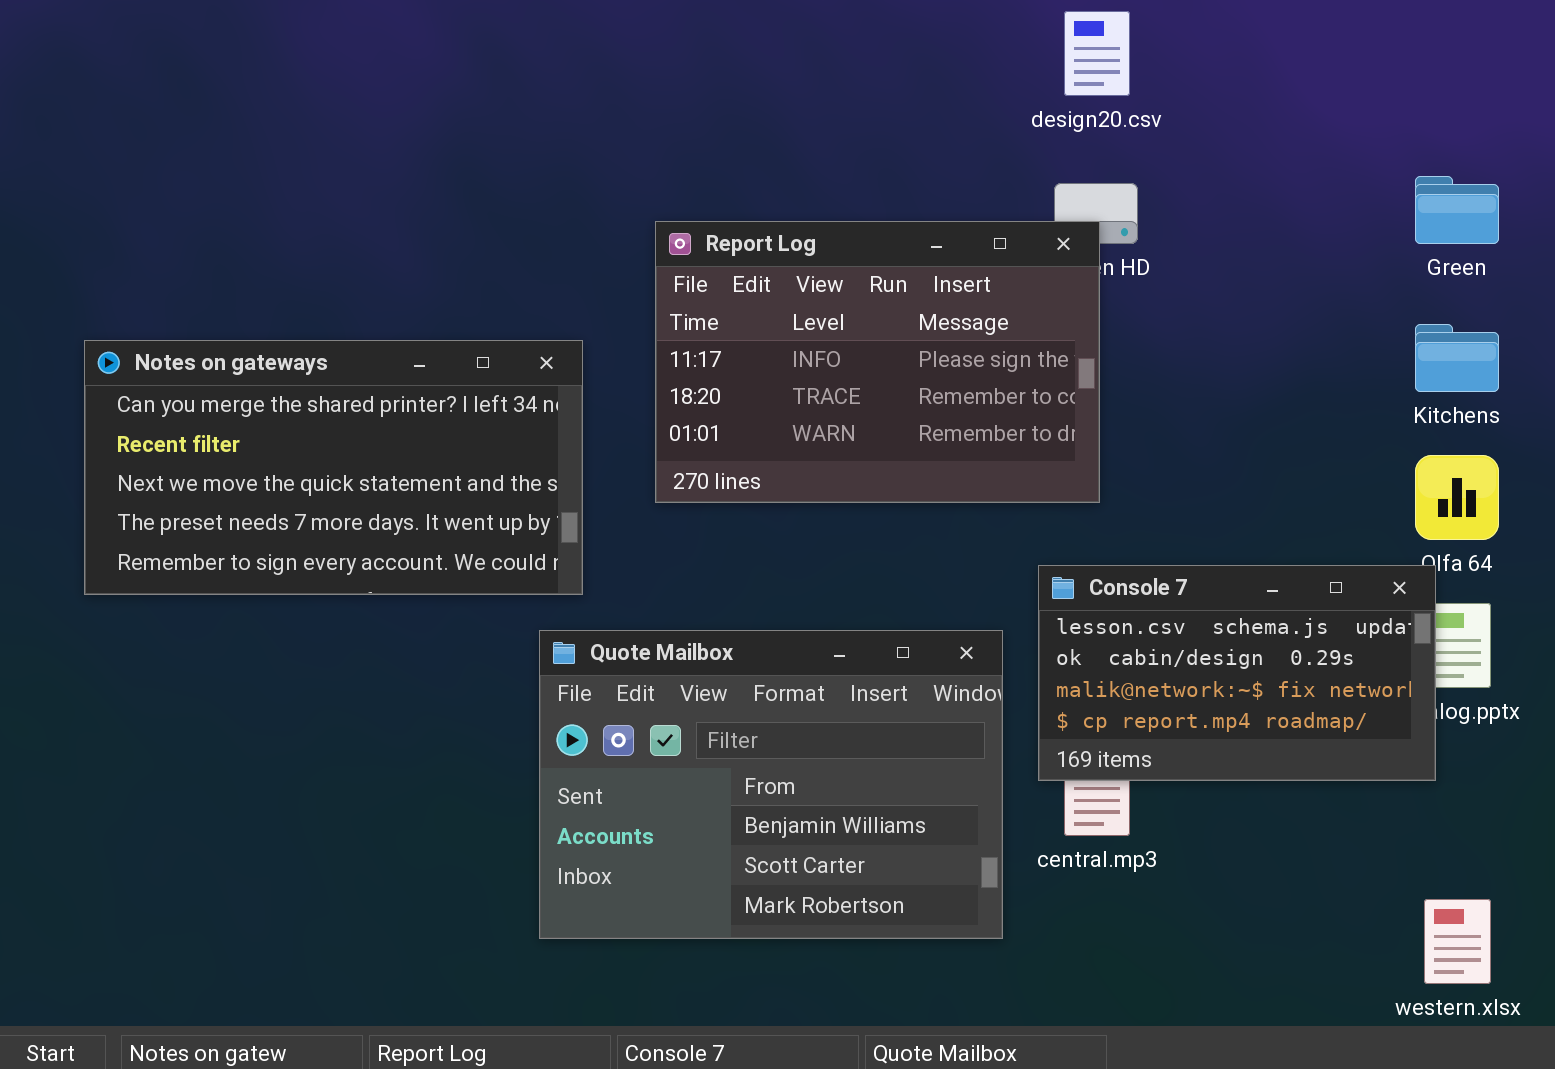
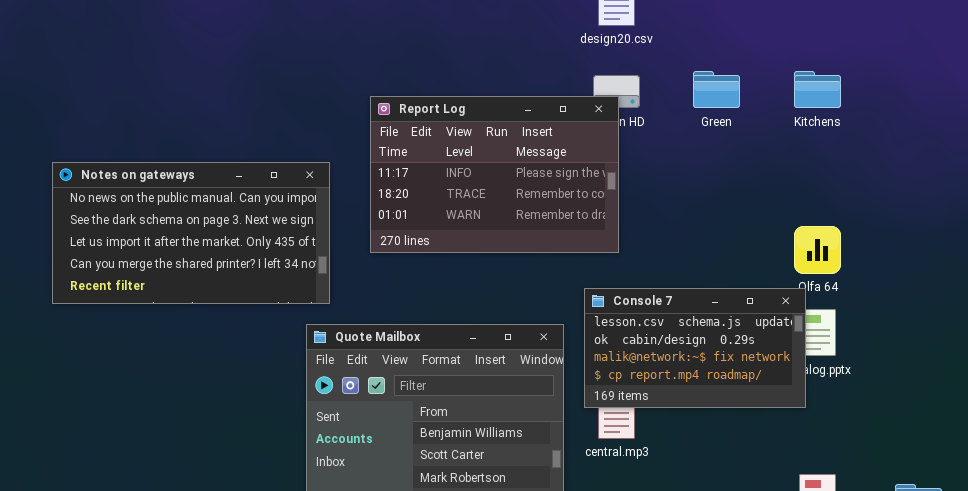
Green: [1415,176,1499,244] -> [693,71,740,108], moved
Kitchens: [1415,324,1499,392] -> [794,71,841,108], moved
Notes on gateways: [84,340,583,595] -> [52,162,330,304], scrolled up 3 rows

